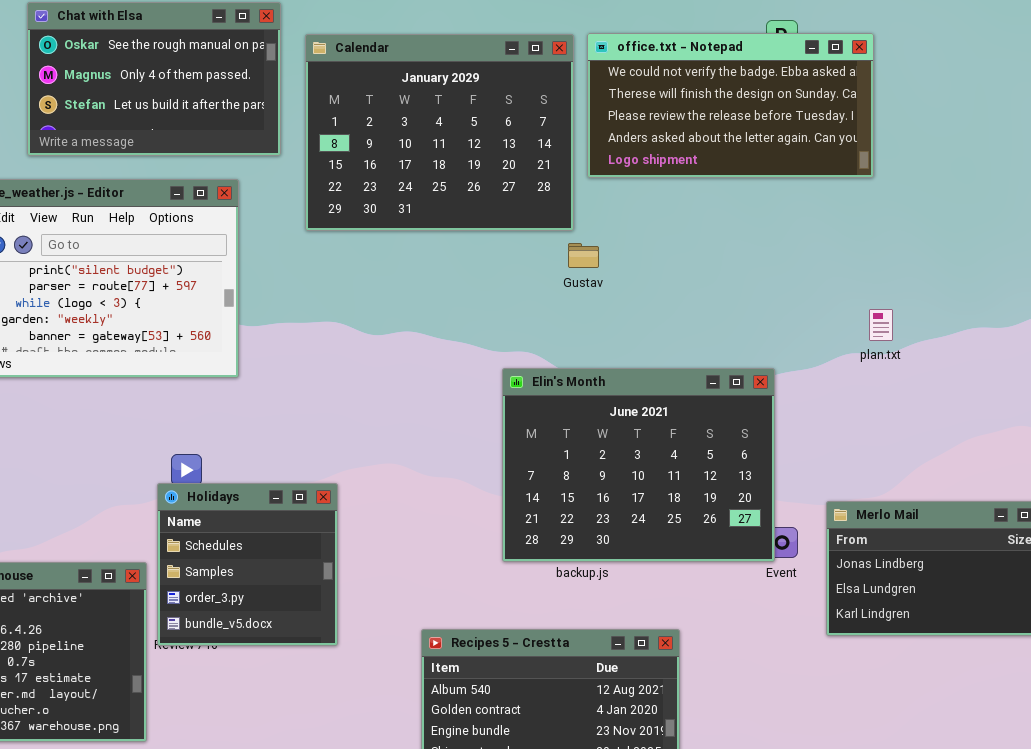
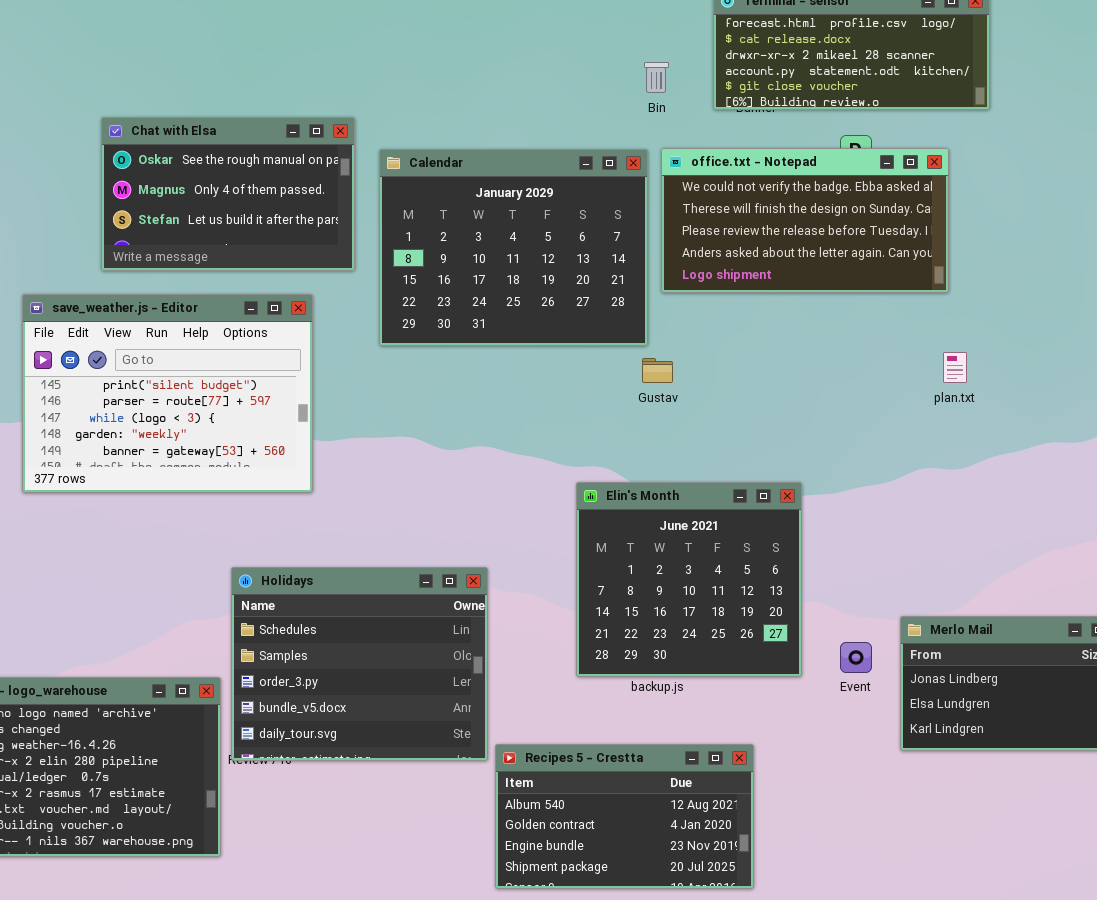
plan.txt: [869,309,893,341] -> [943,352,967,383], moved
Elin's Month: [502,368,775,562] -> [576,482,802,677], resized
Holidays: [157,483,338,646] -> [231,567,488,761], resized

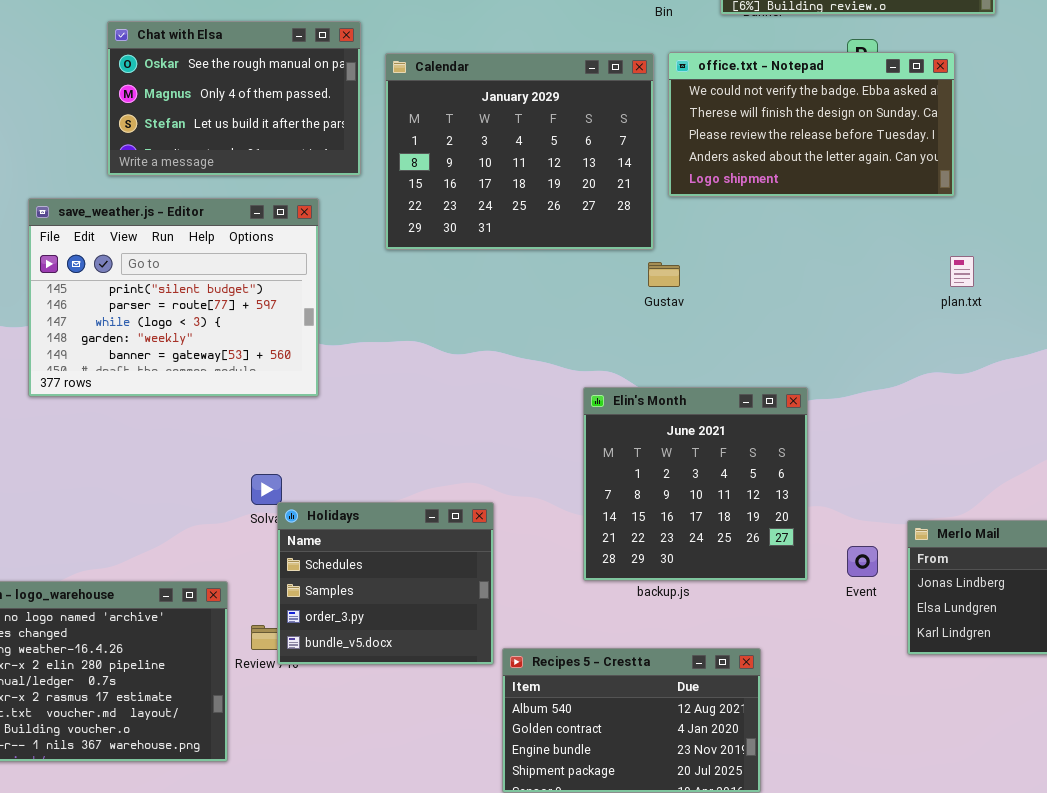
Holidays: [231,567,488,761] -> [277,502,494,665], resized

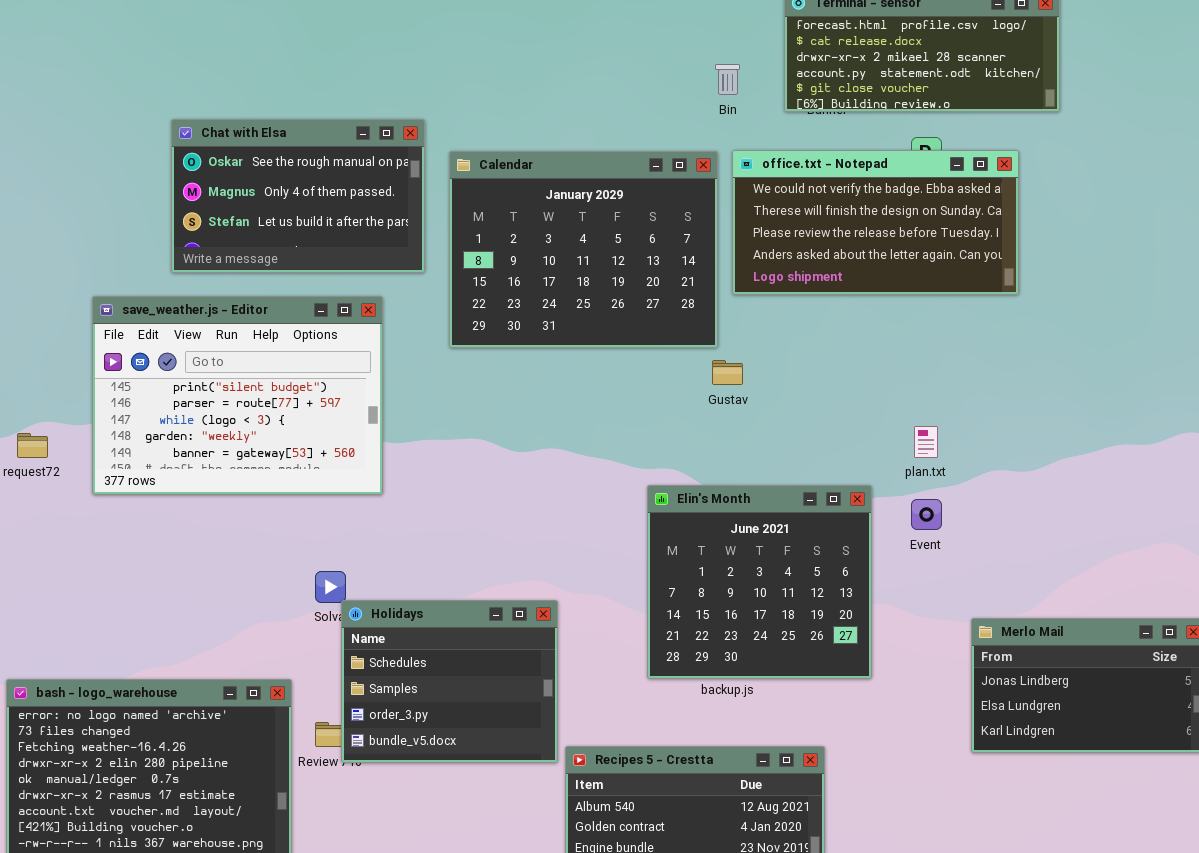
plan.txt: [950,256,974,287] -> [914,426,938,458], moved
Event: [847,546,878,577] -> [911,499,942,530], moved

